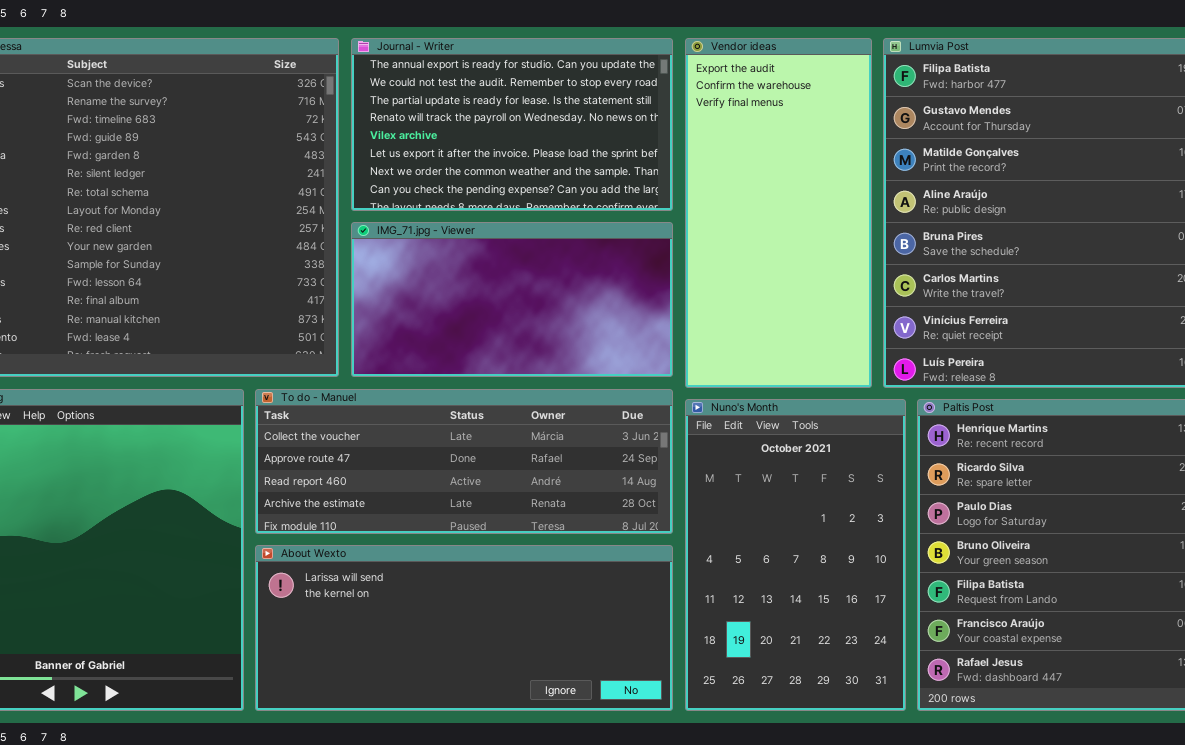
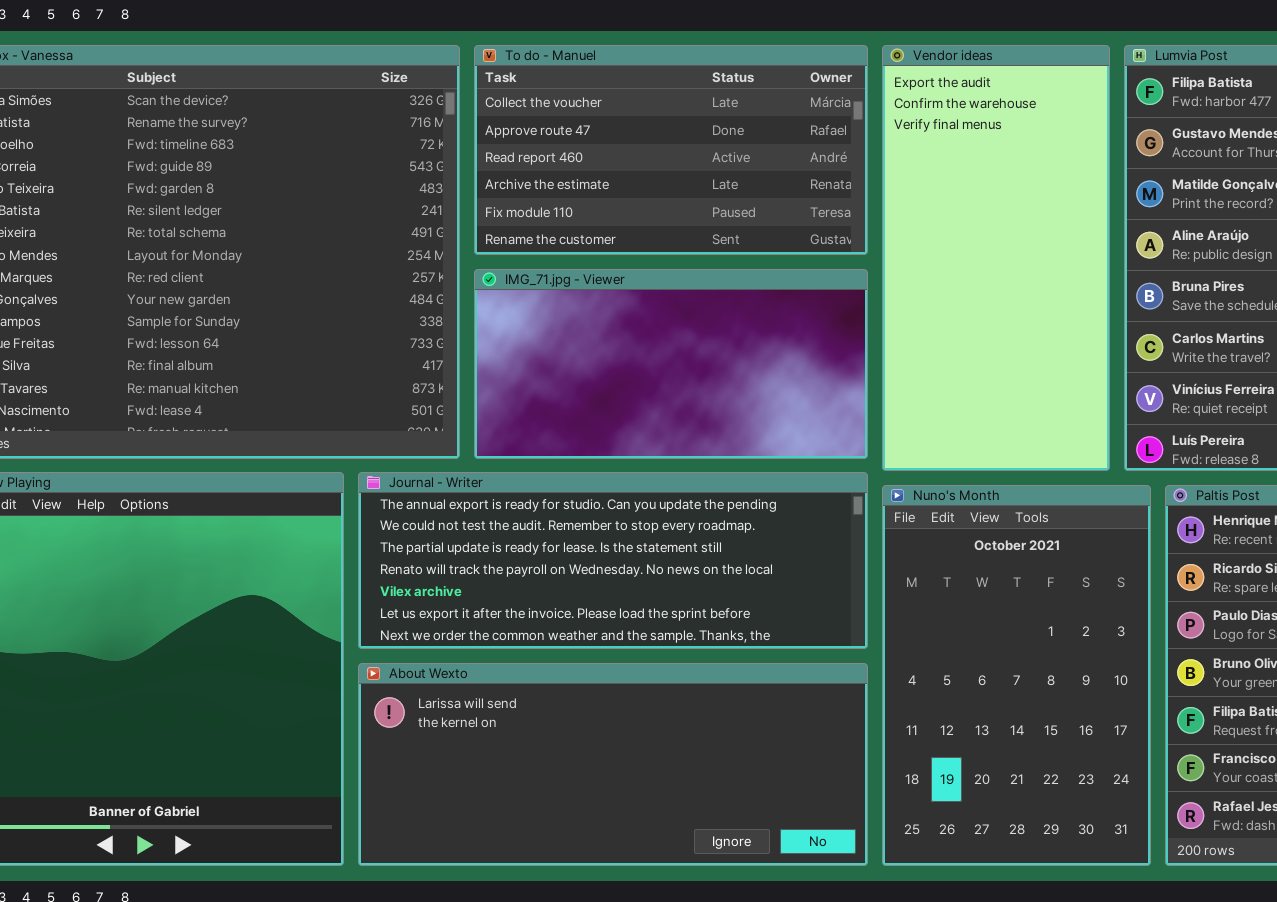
Journal - Writer: [351,38,673,211] -> [358,472,868,649], moved, resized
To do - Manuel: [255,389,673,534] -> [474,45,868,255], moved, resized

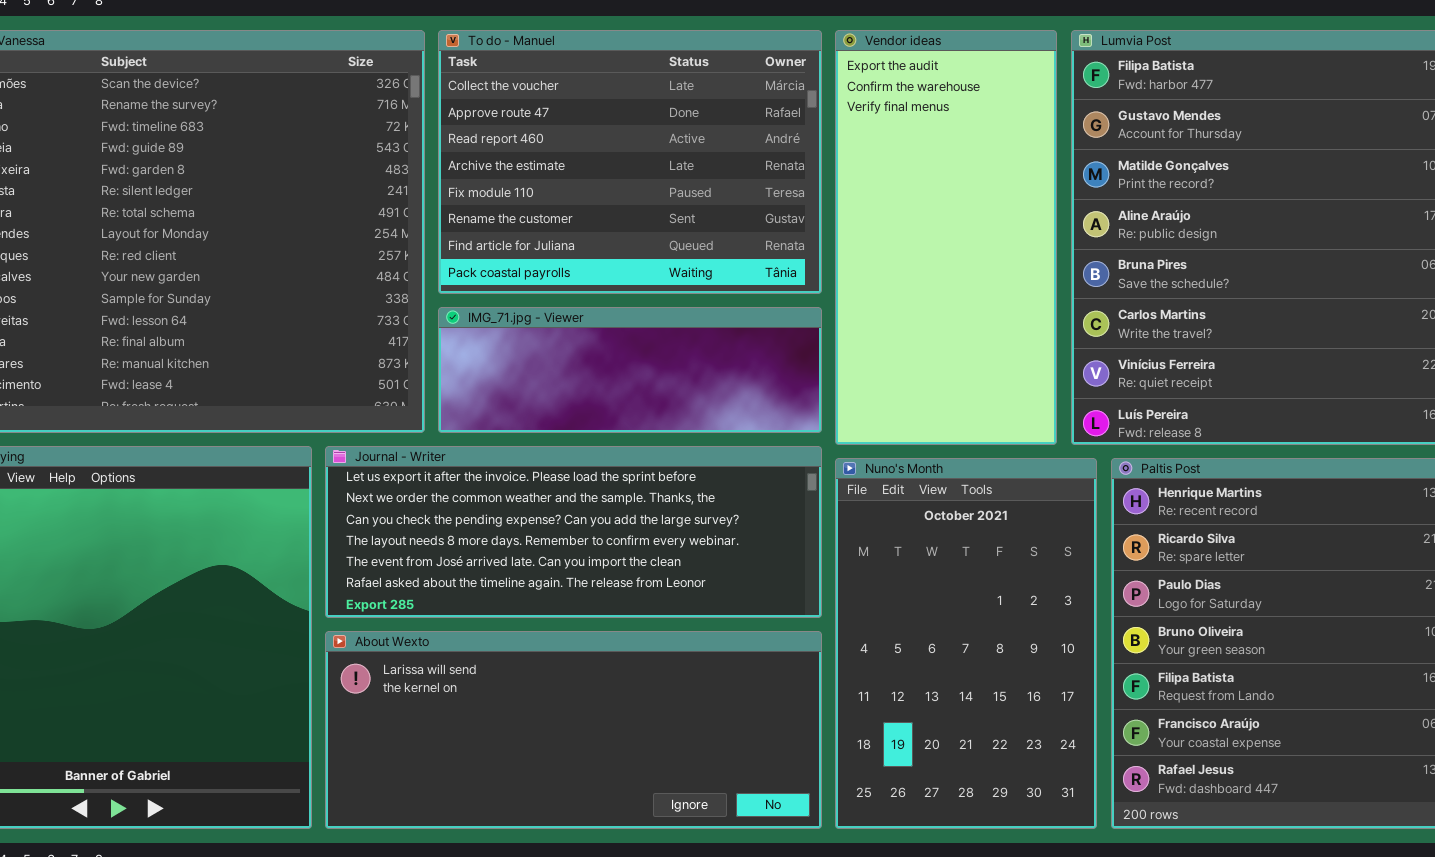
To do - Manuel: [474,45,868,255] -> [438,30,822,294], resized
IMG_71.jpg - Viewer: [474,269,868,459] -> [438,307,822,433], resized
Journal - Writer: [358,472,868,649] -> [325,446,822,618], scrolled down 5 rows

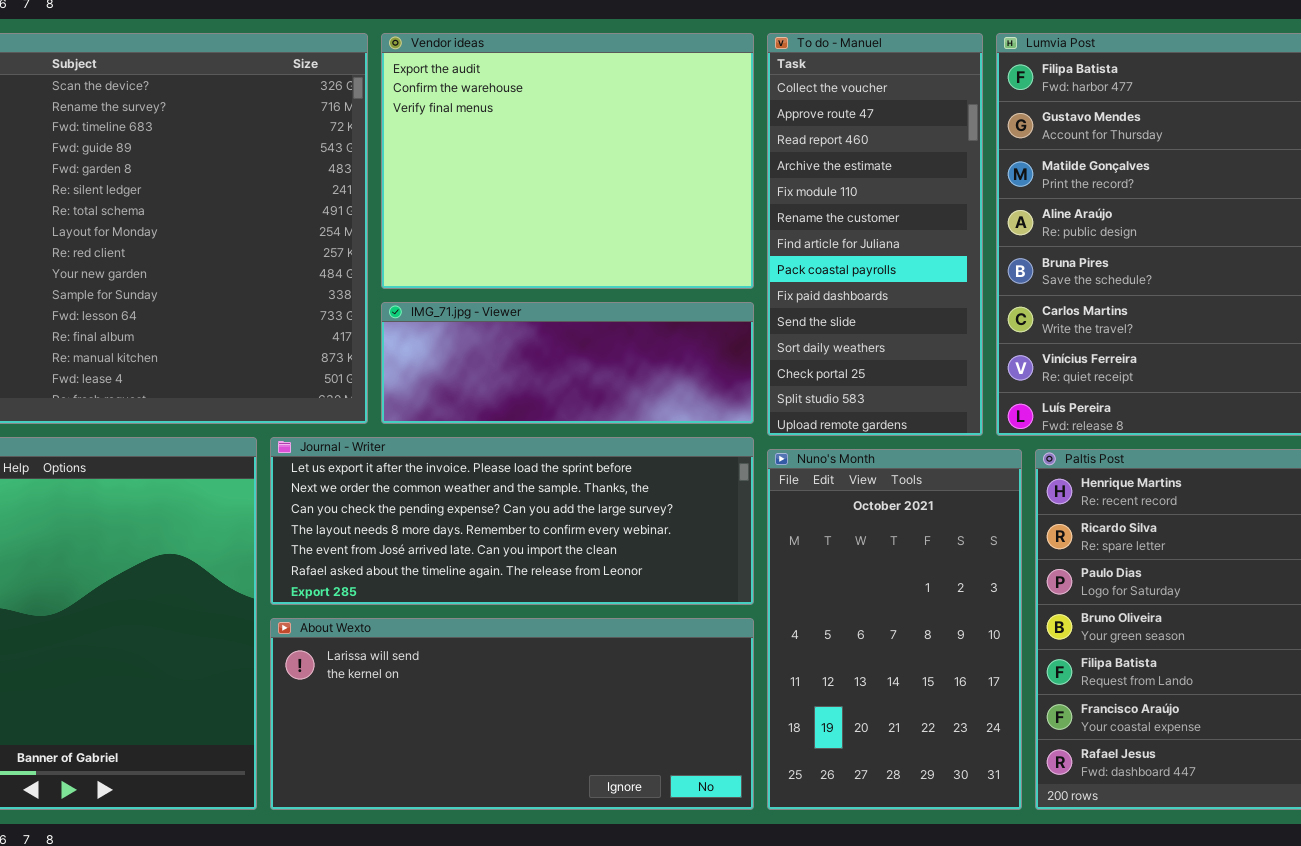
To do - Manuel: [438,30,822,294] -> [767,33,983,436], moved, resized
Vendor ideas: [835,30,1057,445] -> [381,33,754,289], moved, resized

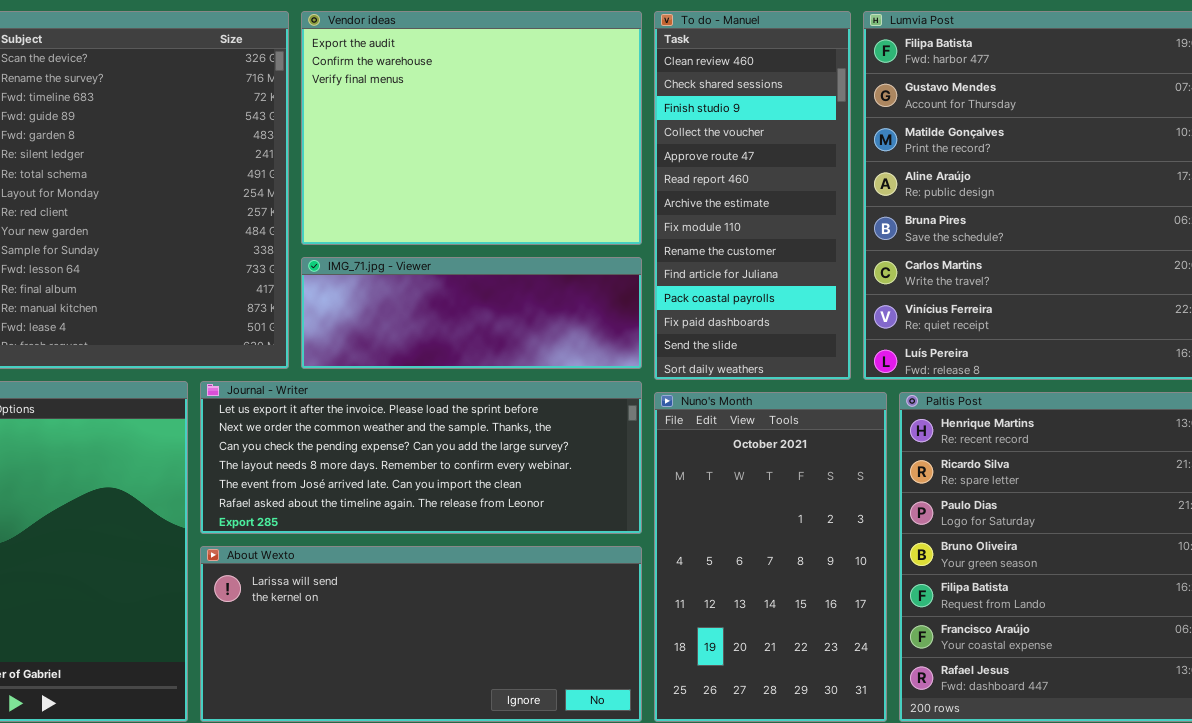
To do - Manuel: [767,33,983,436] -> [654,11,851,380], scrolled up 3 rows

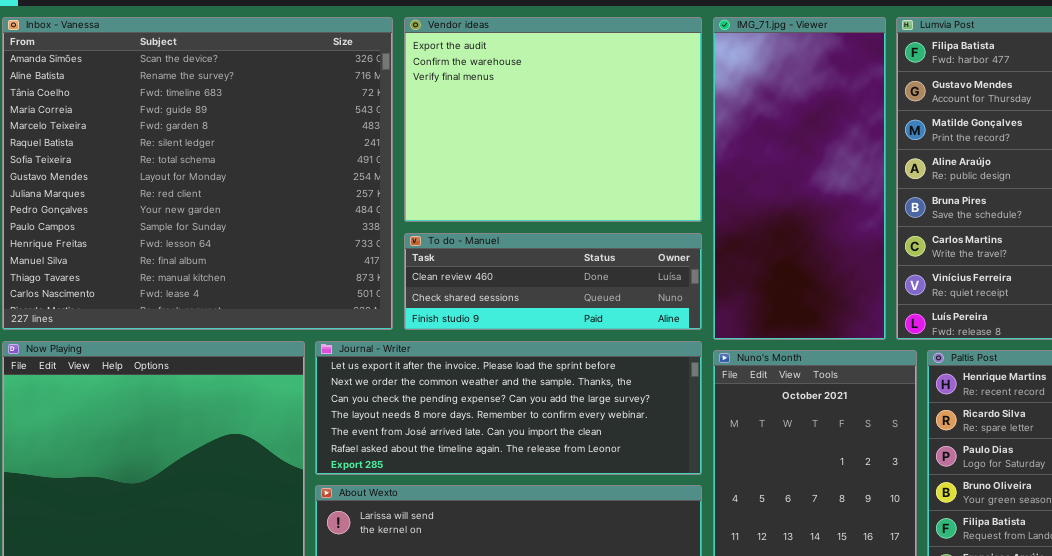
To do - Manuel: [654,11,851,380] -> [404,233,702,330], moved, resized
IMG_71.jpg - Viewer: [301,257,642,369] -> [713,17,886,340], moved, resized

